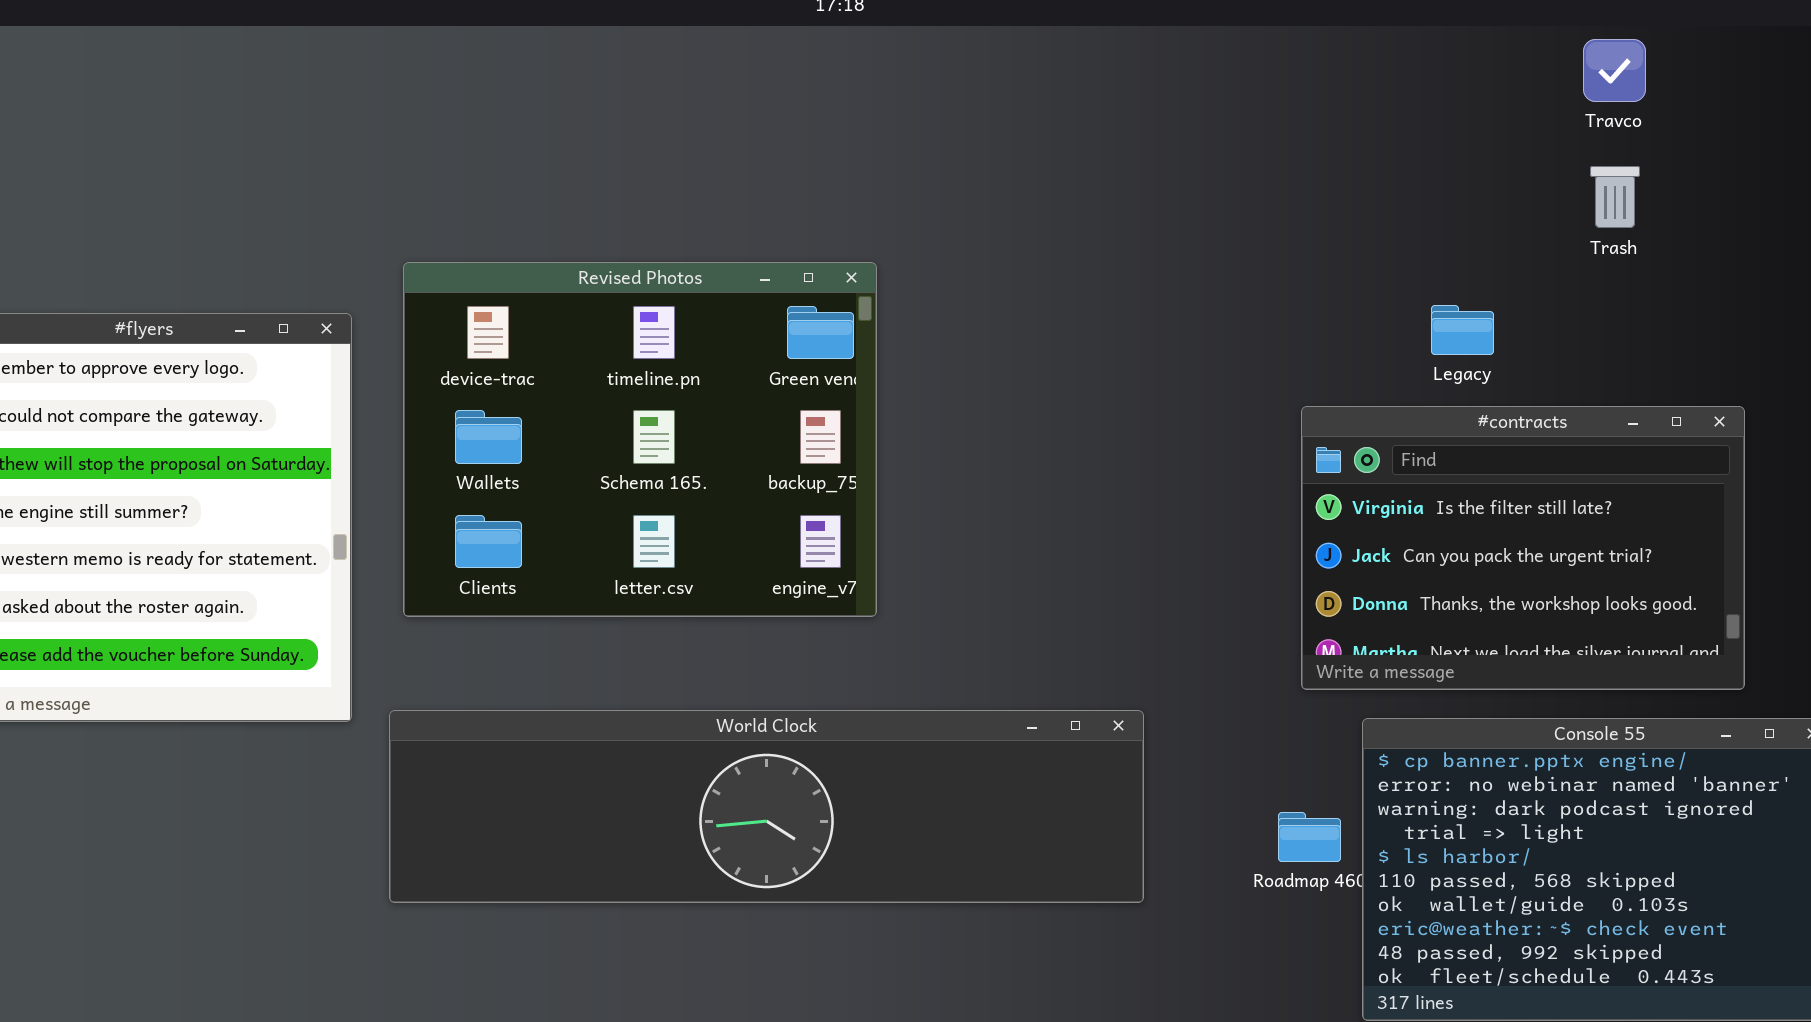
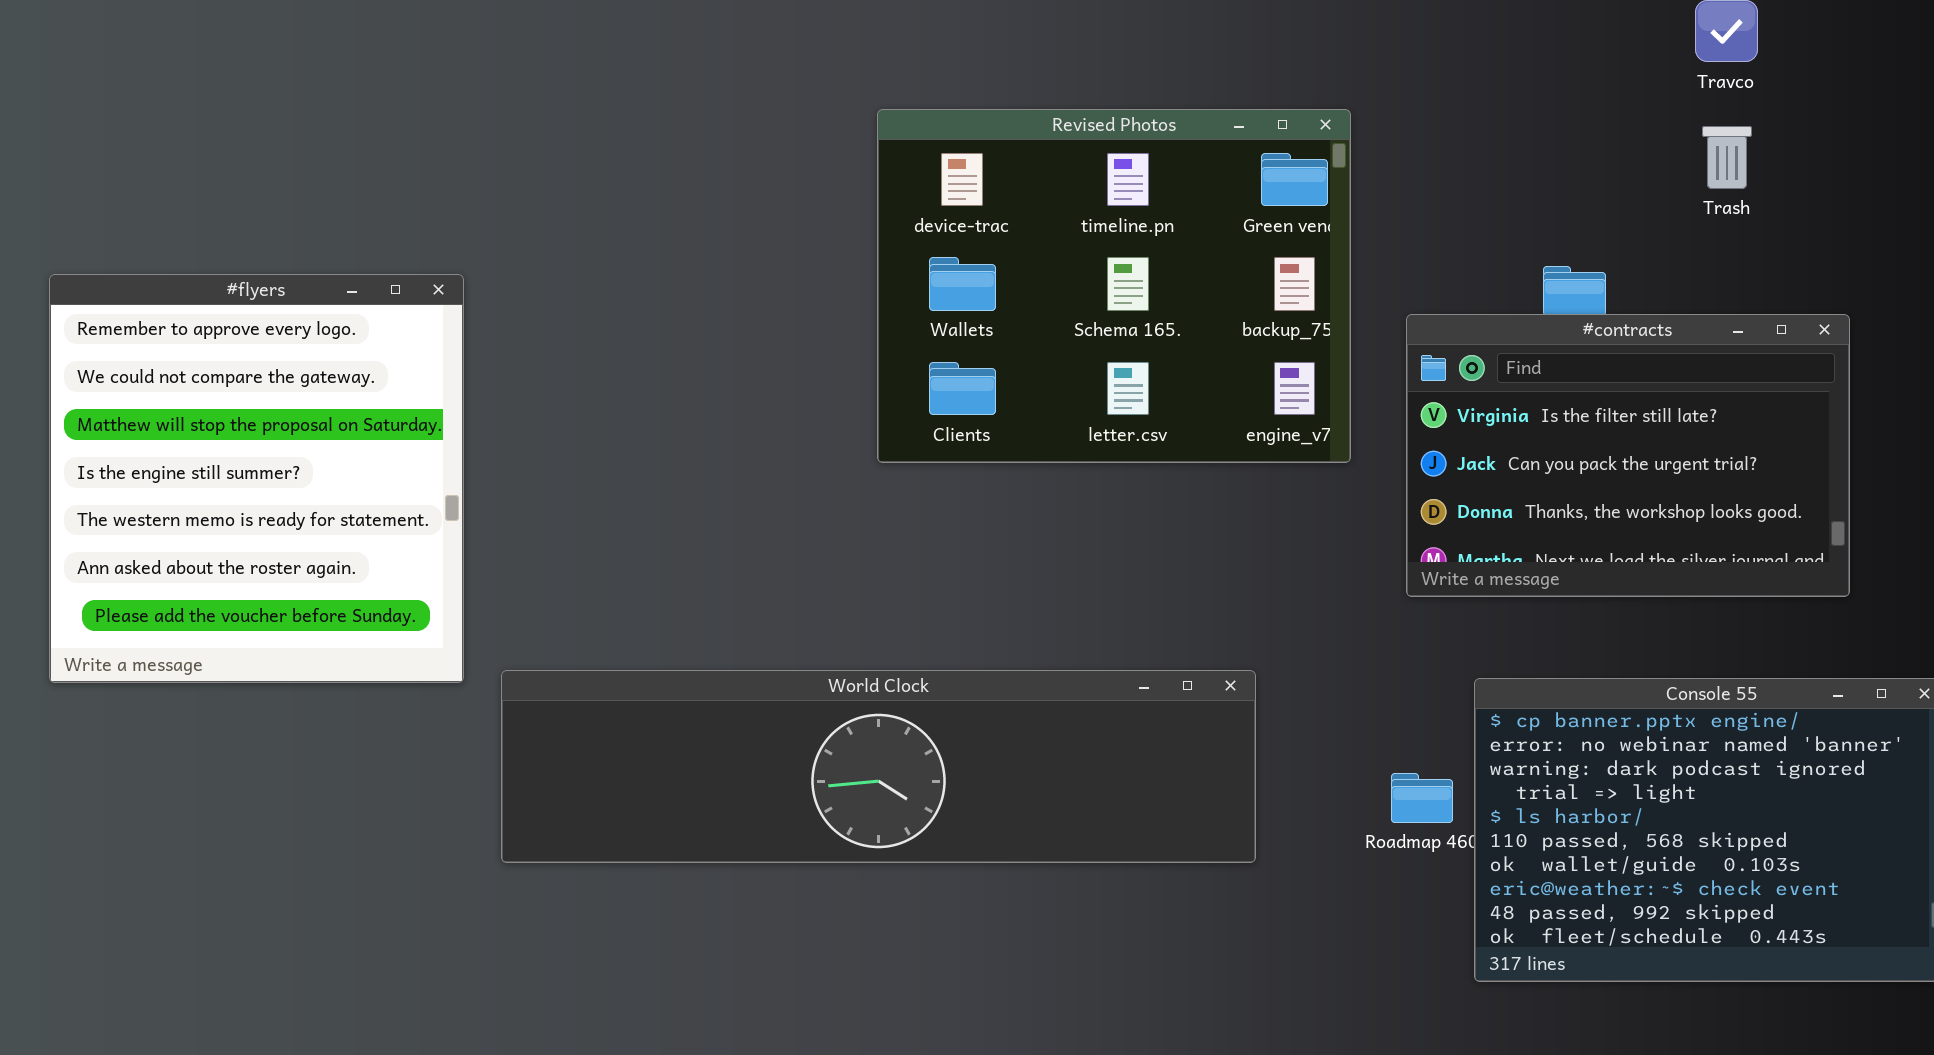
Revised Photos: [403,262,877,617] -> [877,109,1351,463], moved
#contracts: [1301,406,1745,690] -> [1406,314,1850,597], moved

